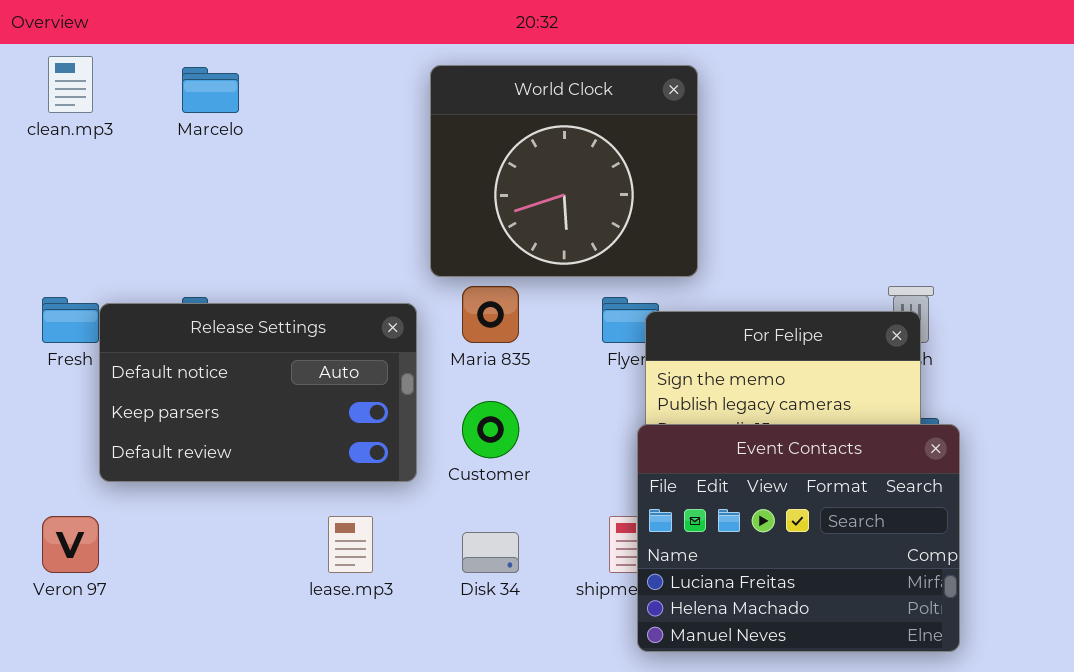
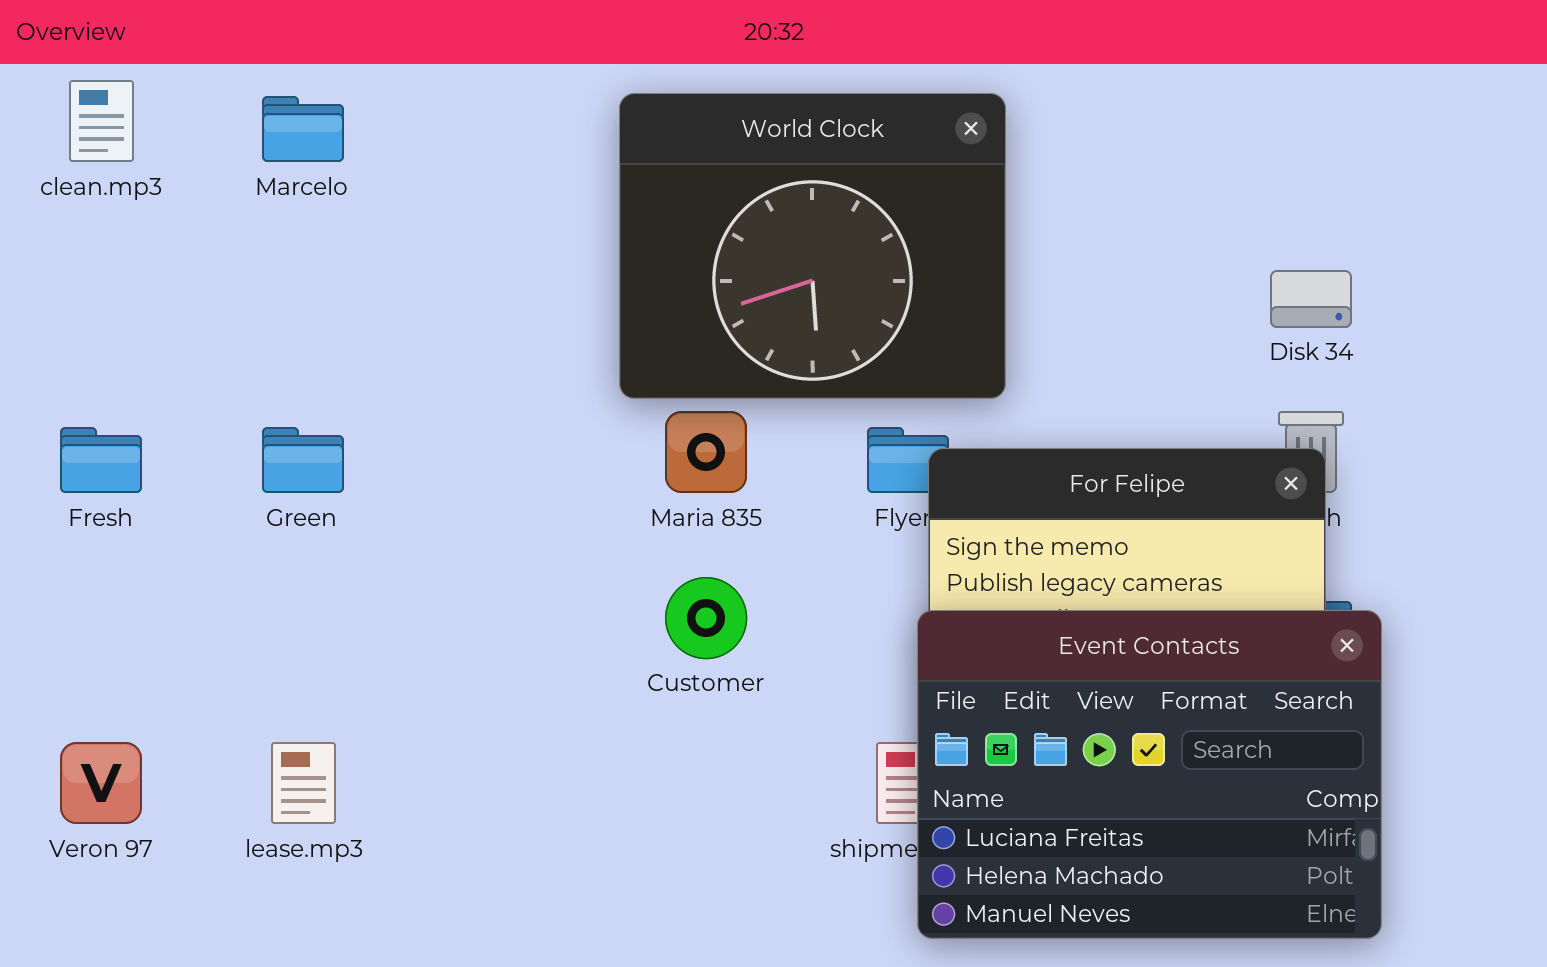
Release Settings: [99,303,417,482] -> none, closed
lease.mp3: [328,516,373,573] -> [271,742,336,824], moved
Disk 34: [462,532,519,573] -> [1270,270,1352,328], moved

